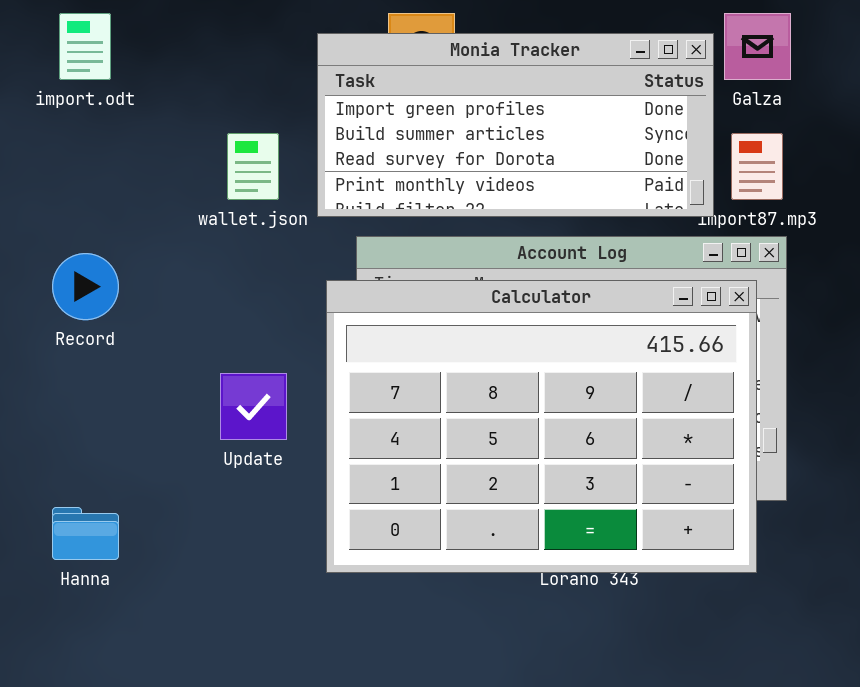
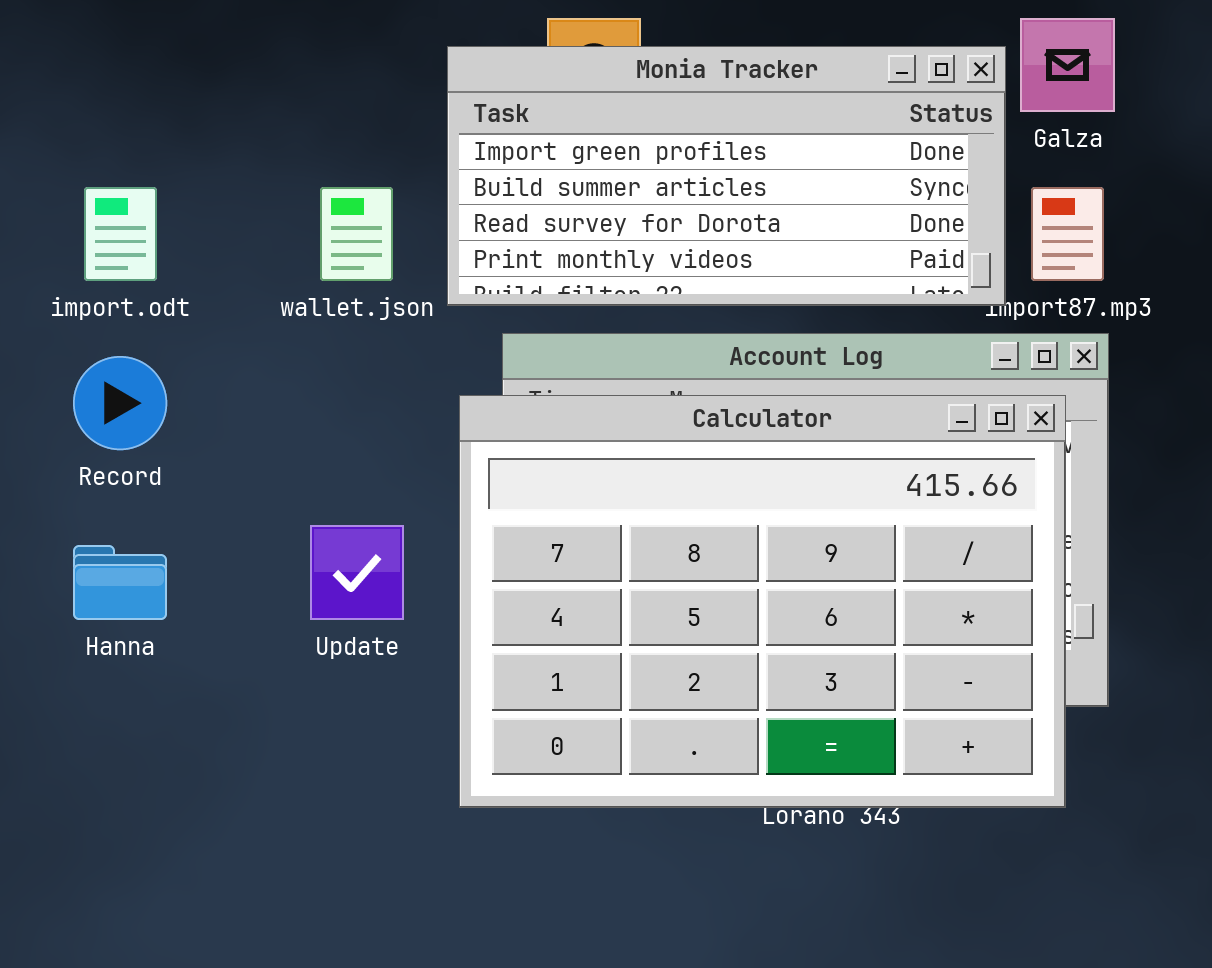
import.odt: [59,13,111,80] -> [84,187,157,281], moved
Hanna: [52,507,119,560] -> [73,545,167,620], moved

